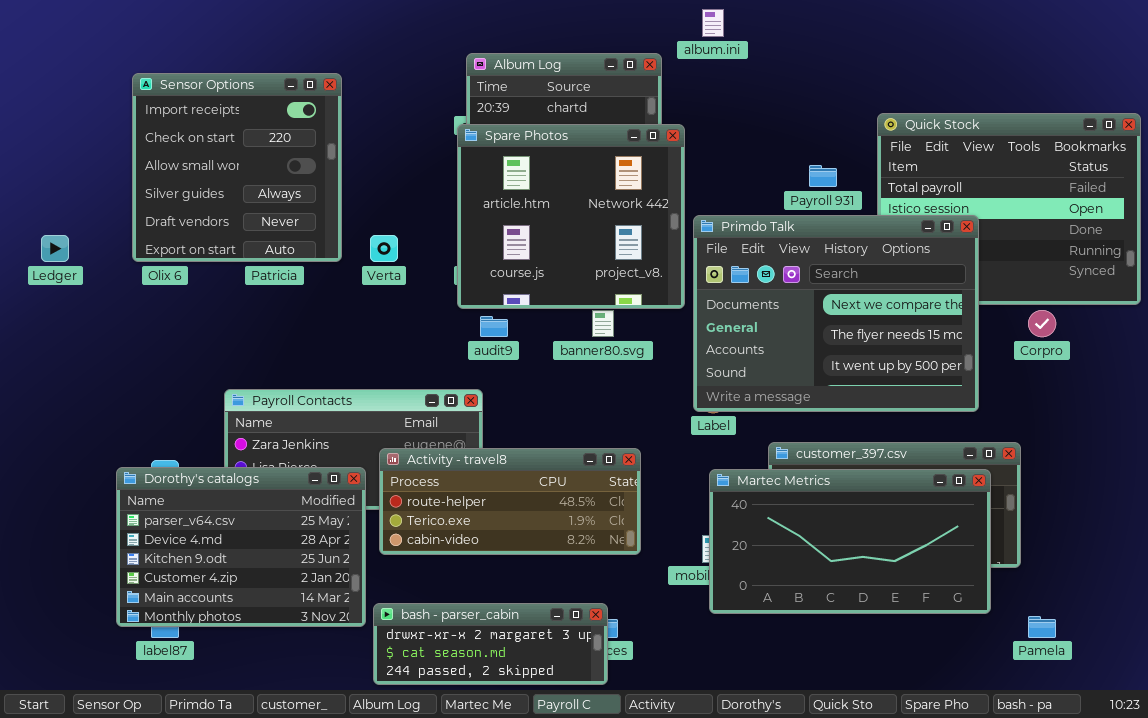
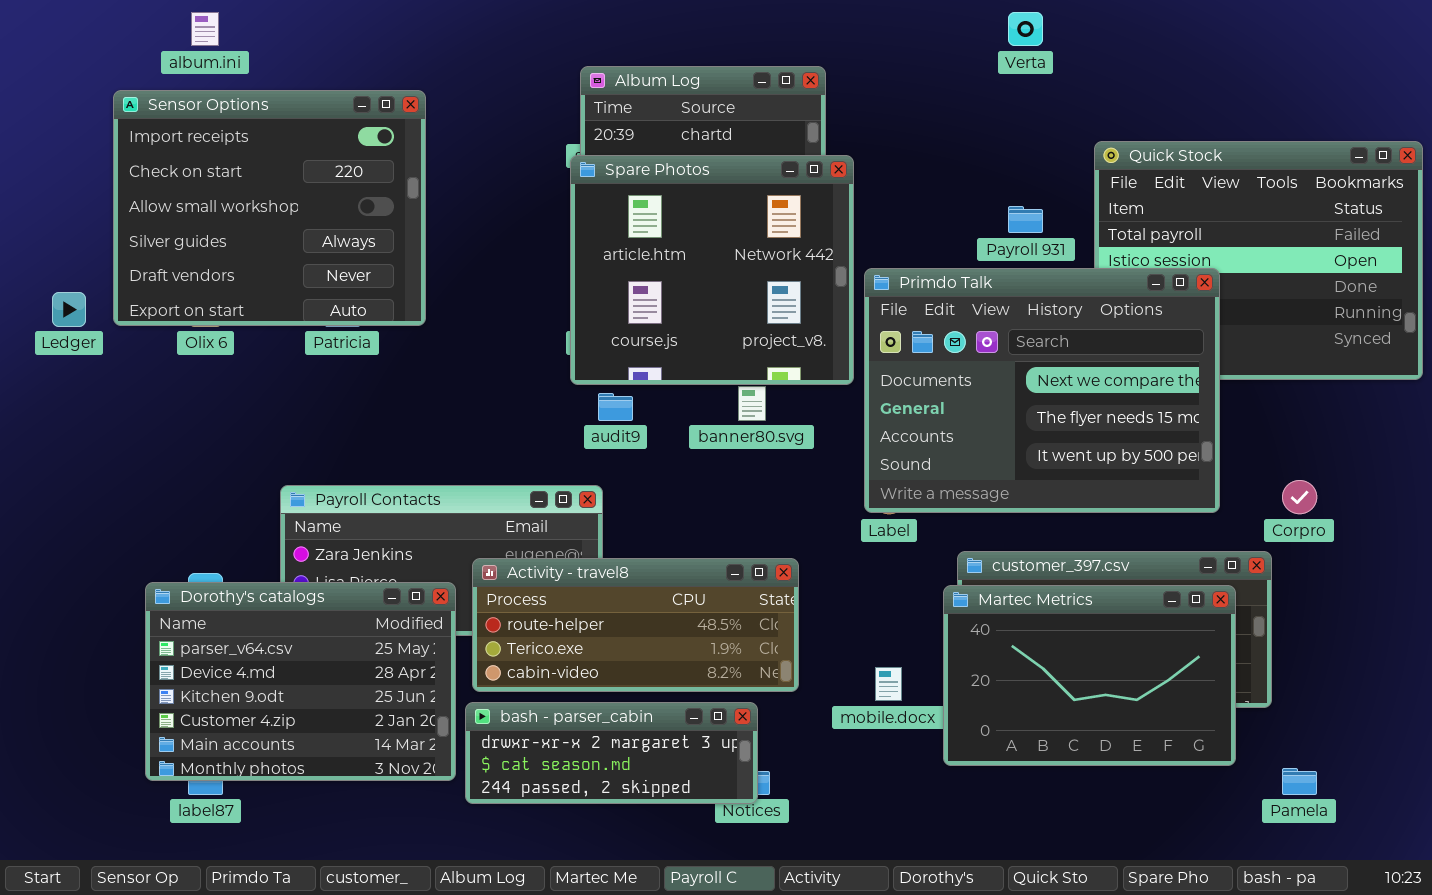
album.ini: [702,9,724,37] -> [191,12,219,46], moved
Sensor Options: [132,73,342,262] -> [113,90,426,326], resized
Verta: [370,235,398,262] -> [1008,12,1043,46], moved
Corpro: [1028,310,1056,337] -> [1282,480,1317,514], moved
Martec Metrics: [709,469,991,614] -> [943,585,1236,766], resized
bash - parser_cabin: [373,603,608,685] -> [465,702,758,804], moved

